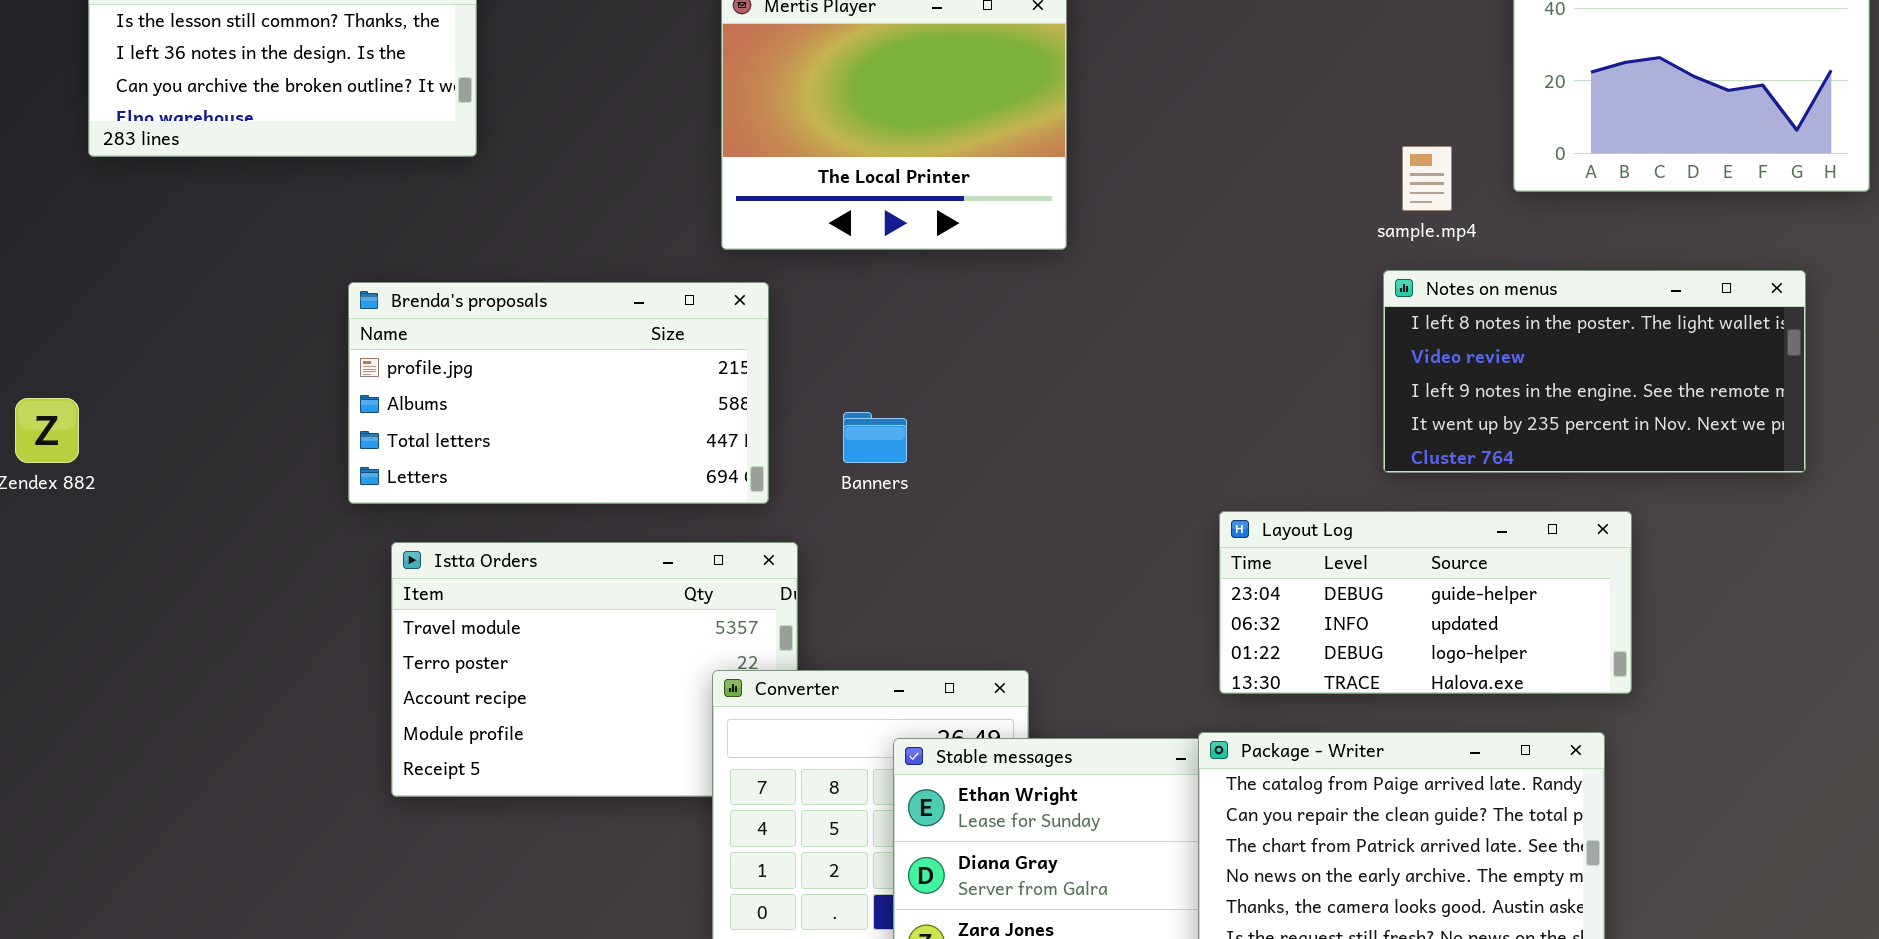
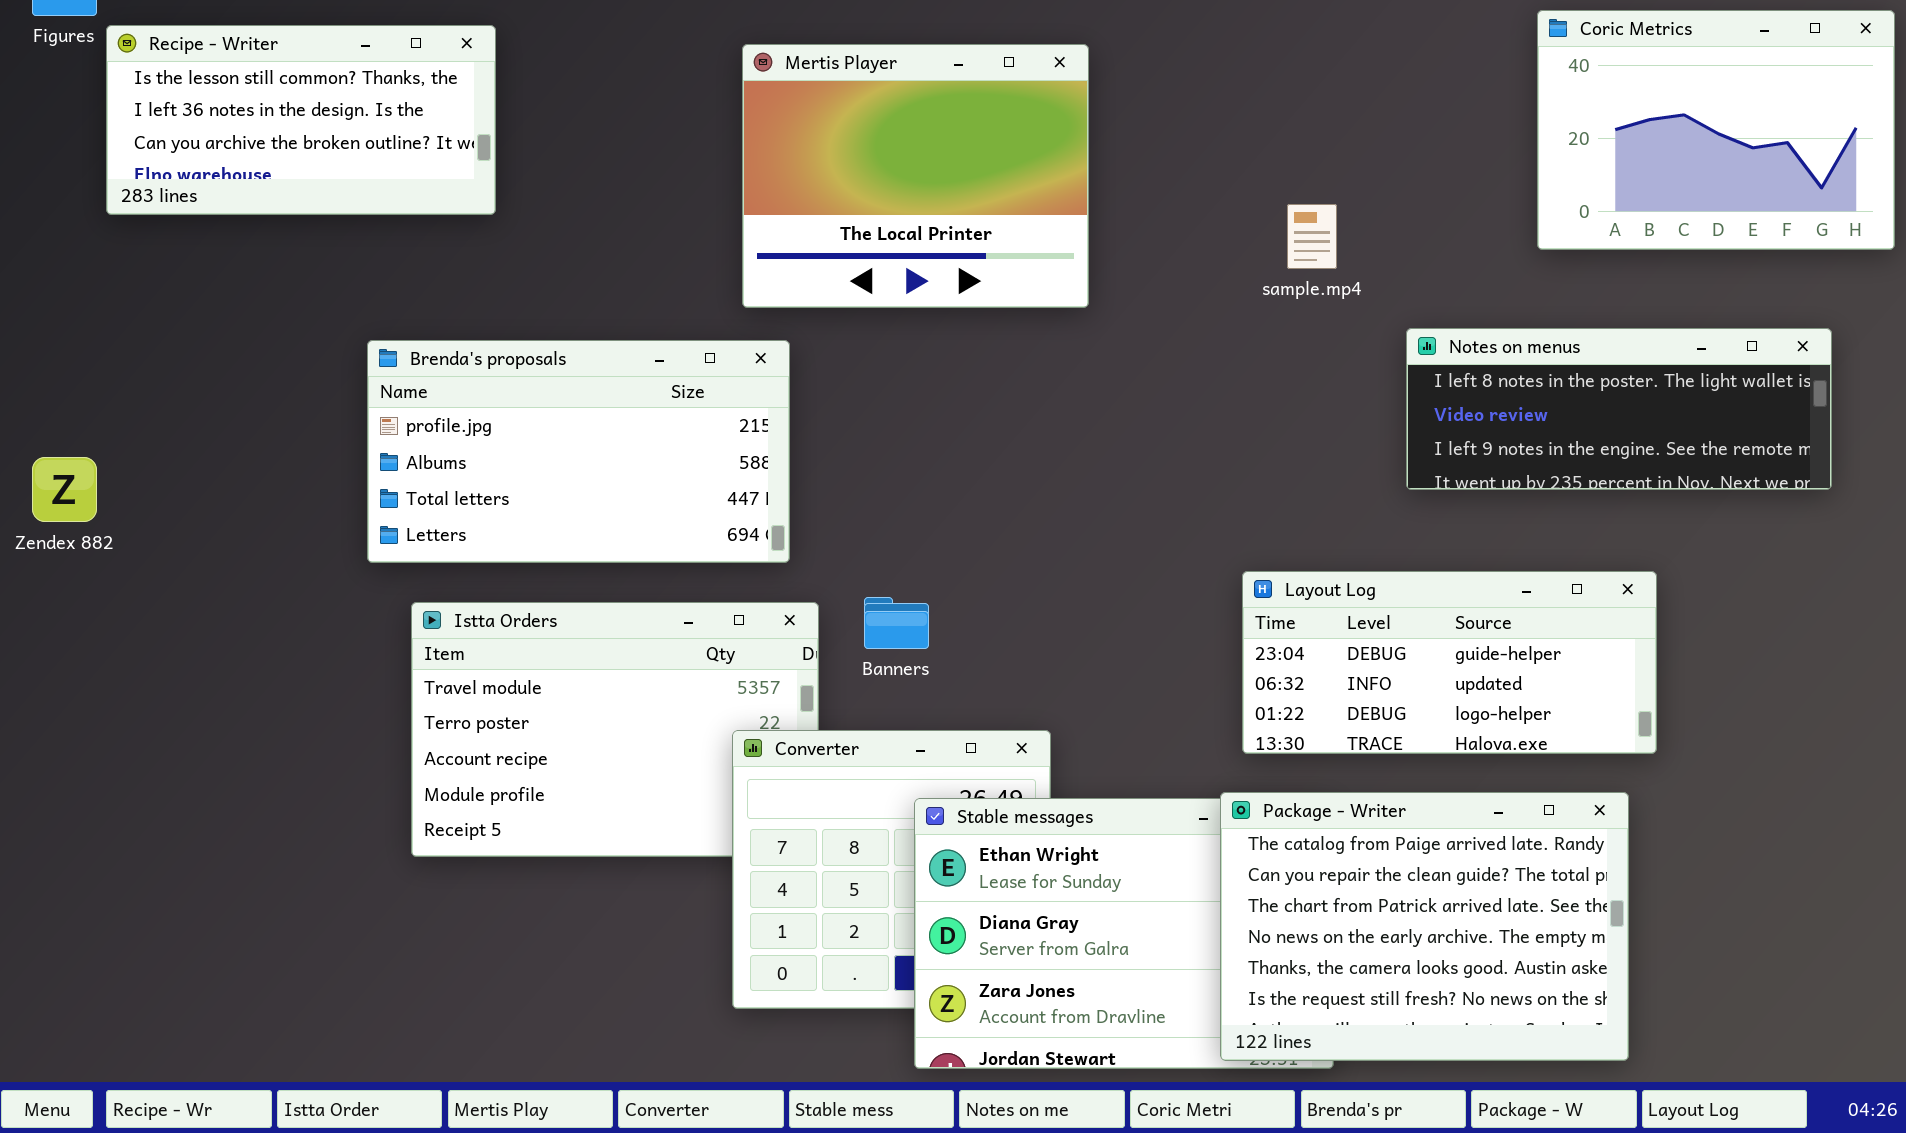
sample.mp4: [1402,146,1452,211] -> [1287,204,1337,269], moved
Notes on menus: [1383,270,1806,473] -> [1406,328,1832,490], resized
Banners: [843,412,907,463] -> [864,597,929,649], moved

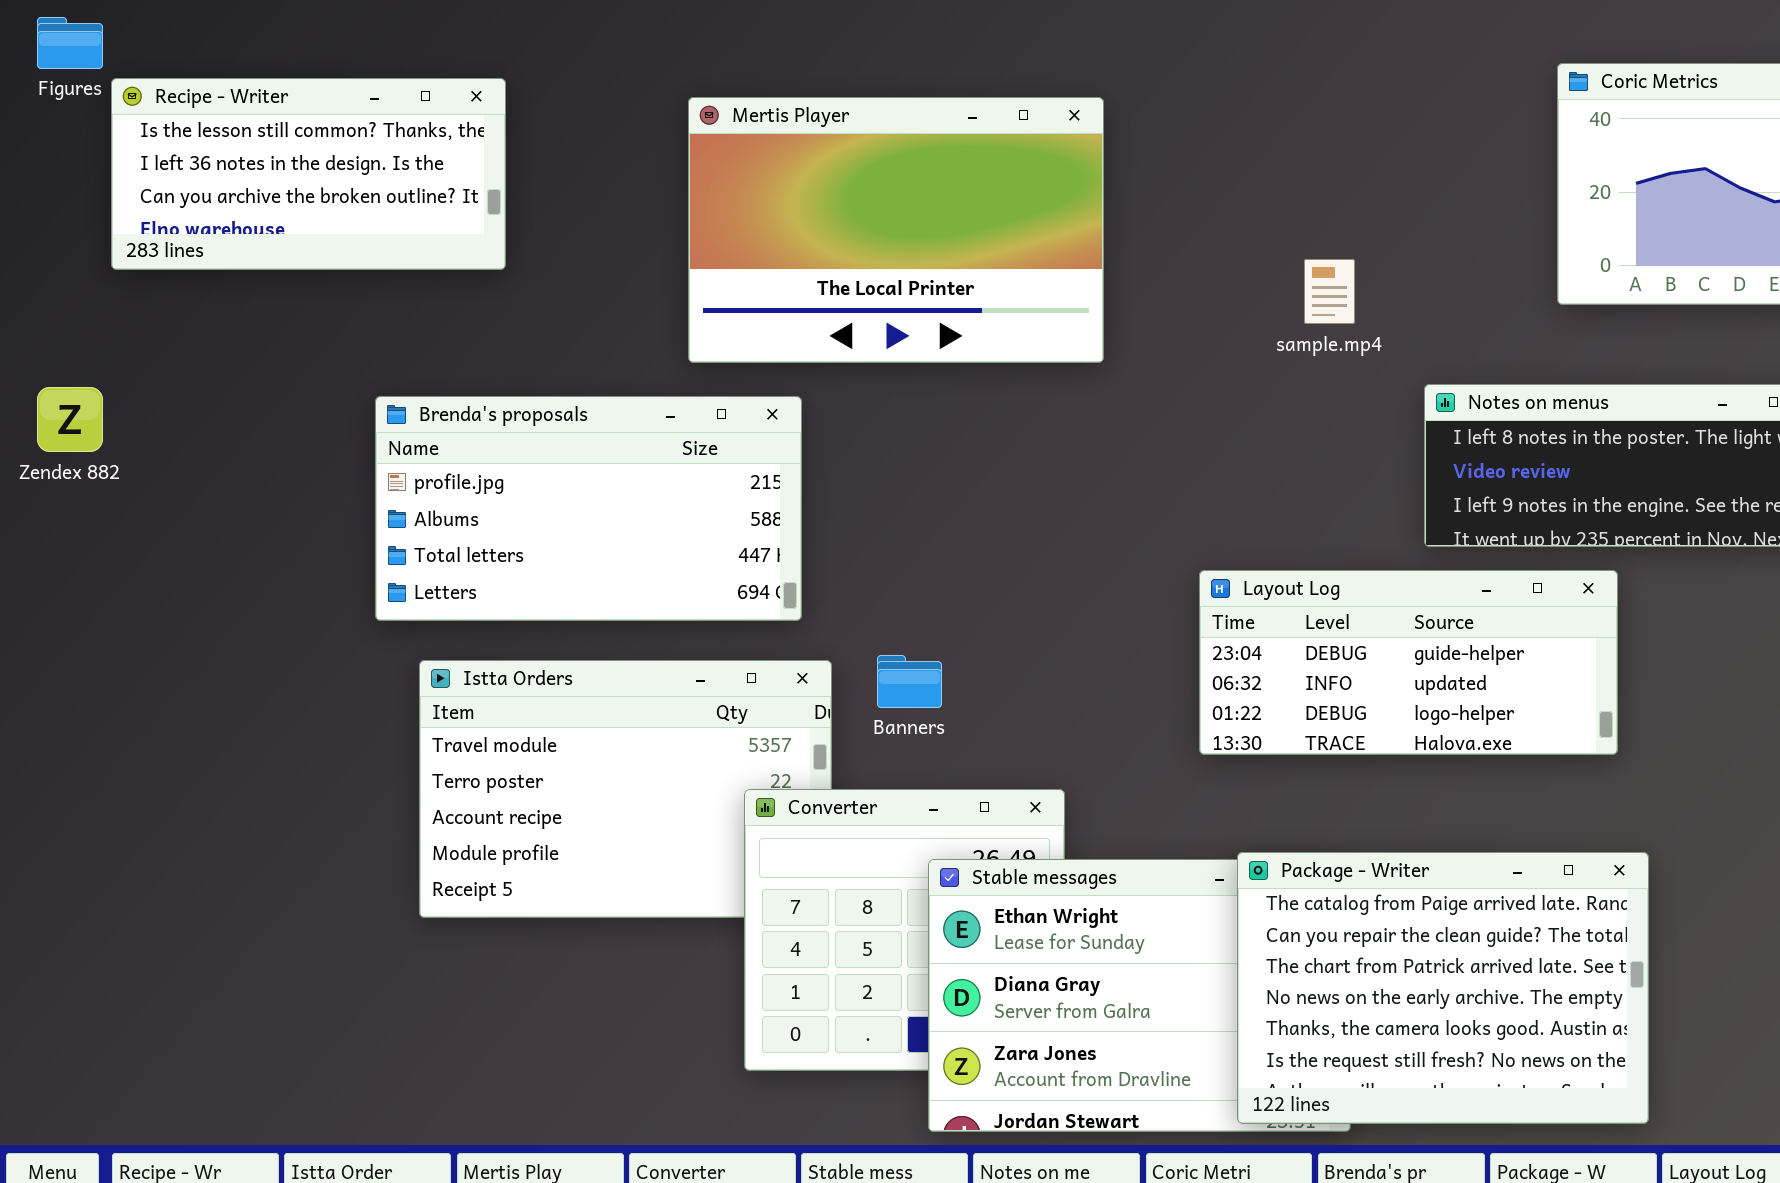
Mertis Player: [742,44,1089,308] -> [688,97,1104,363], resized
Zendex 882: [32,457,97,522] -> [37,387,103,452], moved
Layout Log: [1242,571,1657,754] -> [1199,570,1618,755], moved

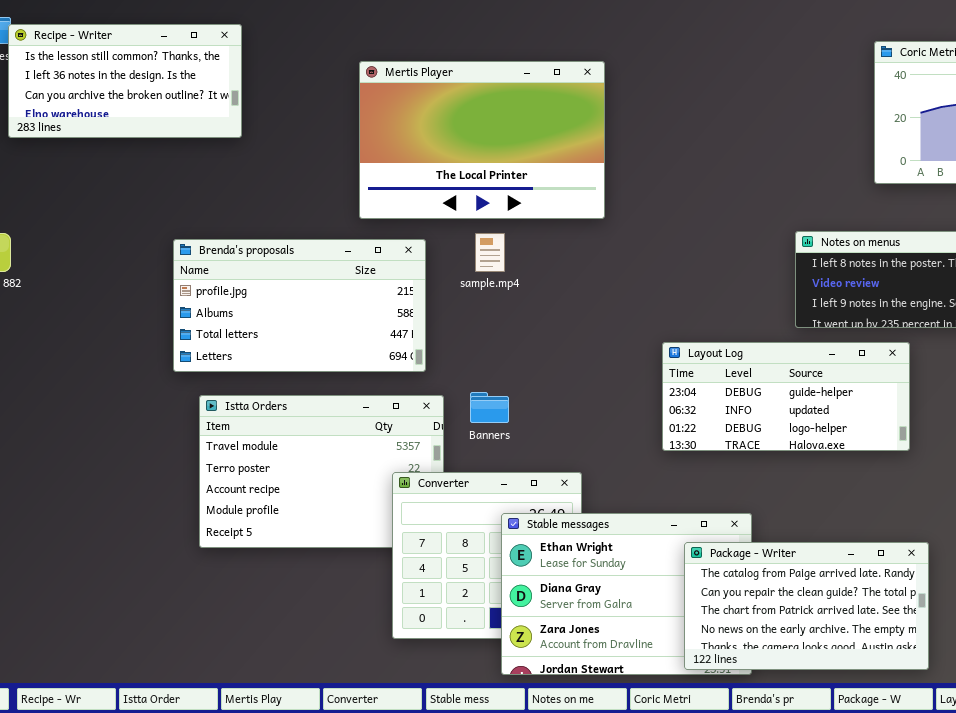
Recipe - Writer: [111,78,506,270] -> [8,24,242,138], moved
sample.mp4: [1304,259,1355,324] -> [475,233,505,272], moved
Package - Writer: [1237,852,1649,1124] -> [684,542,929,670], resized

